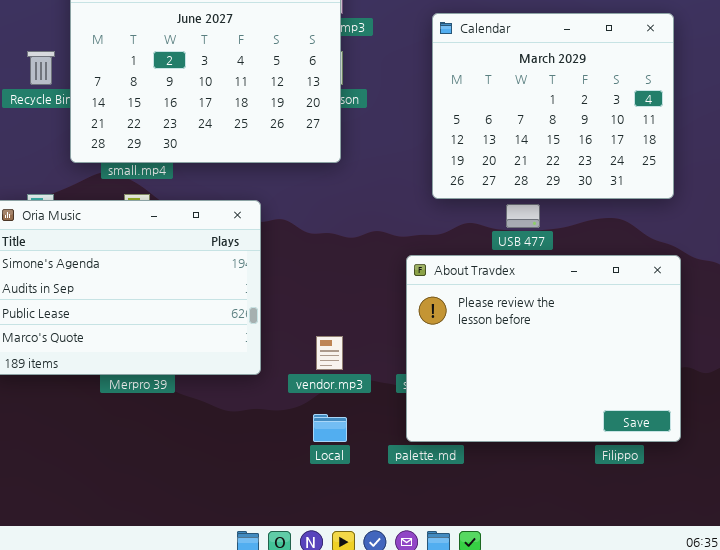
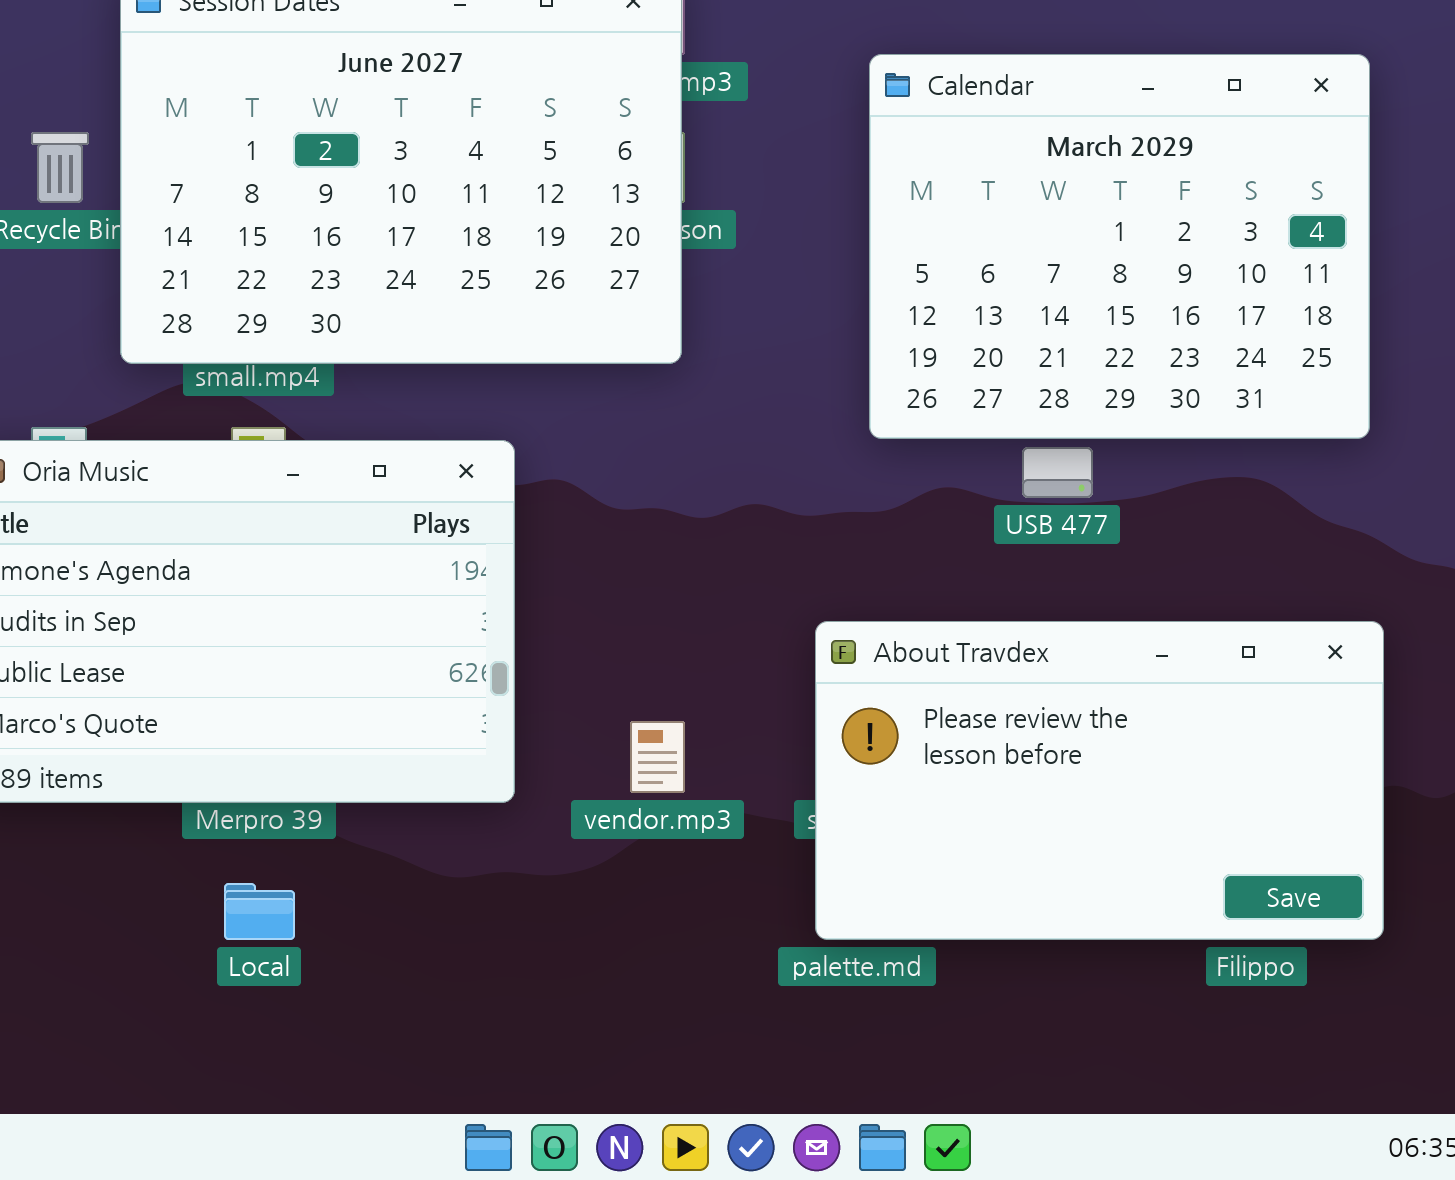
About Travdex: [406,255,681,442] -> [815,621,1384,940], resized
Local: [313,414,347,442] -> [224,883,295,940], moved

